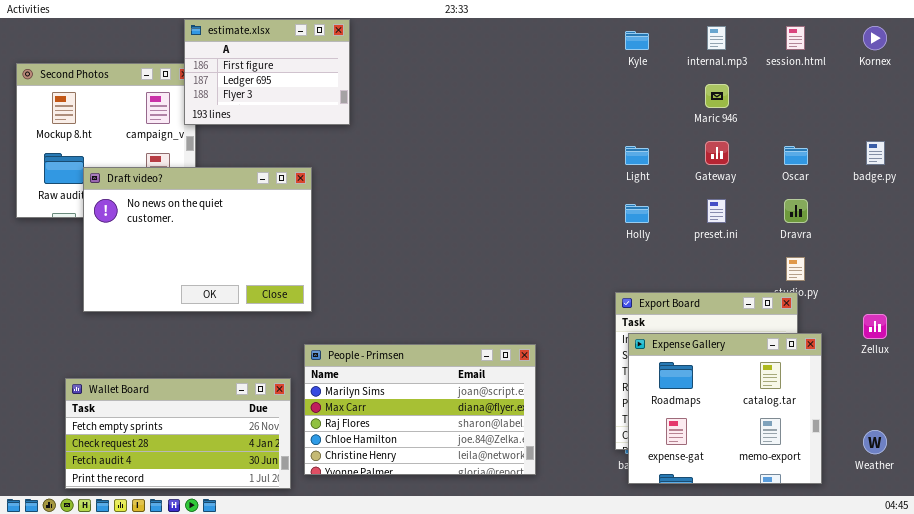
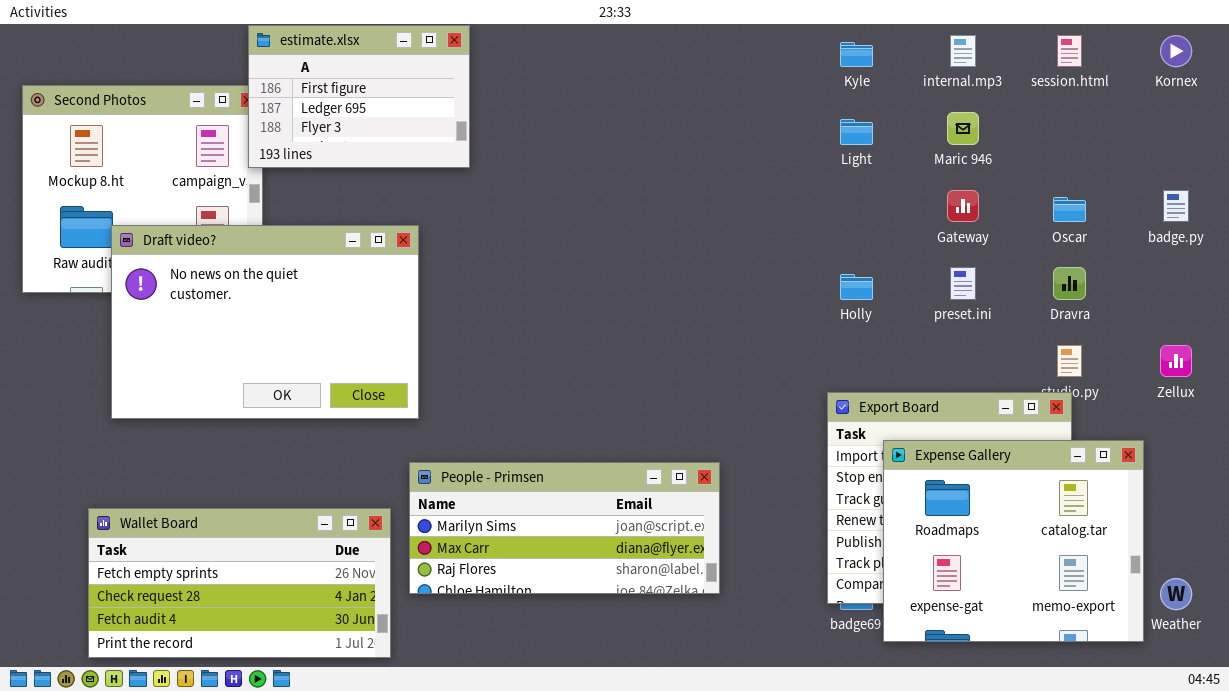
Light: [625,146,649,165] -> [840,119,873,145], moved
Zellux: [863,314,887,339] -> [1160,345,1192,377], moved
Expense Gallery: [628,333,822,484] -> [883,440,1144,642], moved
People - Primsen: [304,344,536,475] -> [409,462,720,594], resized

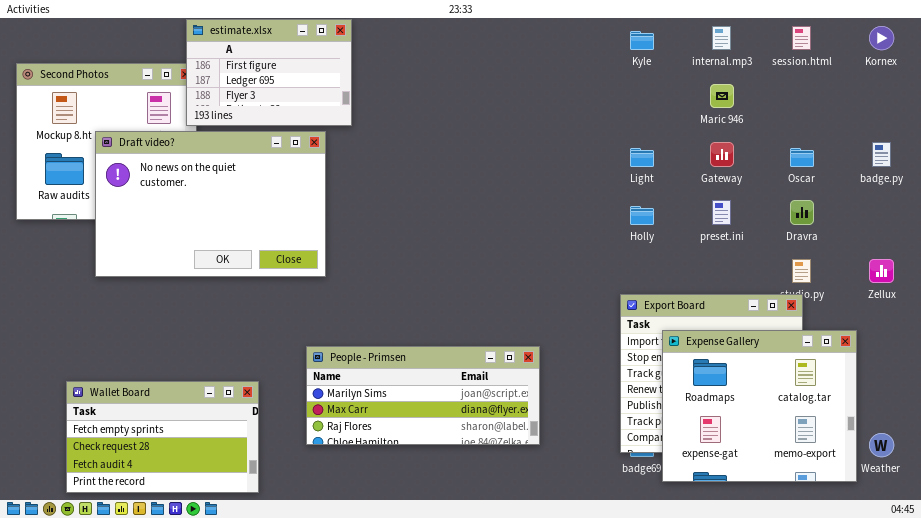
Light: [840,119,873,145] -> [630,148,654,167], moved
Draft video?: [111,225,419,419] -> [95,131,326,277], moved
Wallet Board: [88,508,391,658] -> [66,381,259,493], resized

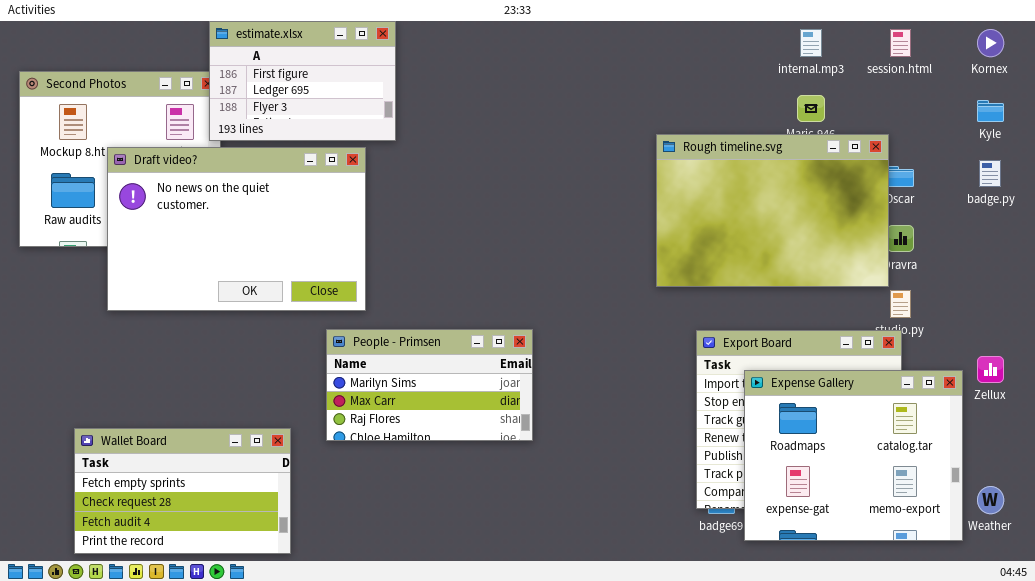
Kyle: [630,31,654,50] -> [977,100,1004,122], moved
Rough timeline.svg: none -> [656,134,889,287], opened
Zellux: [869,259,894,283] -> [977,356,1004,383], moved
People - Primsen: [306,346,540,445] -> [326,329,533,441], moved, resized

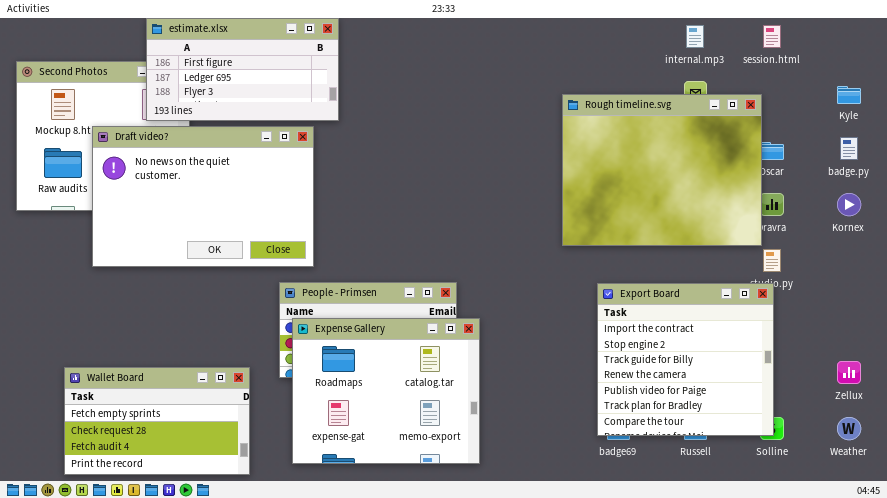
estimate.xlsx: [209,21,396,141] -> [146,18,339,121], resized
Kornex: [977,29,1004,57] -> [837,193,861,216], moved
Rough timeline.svg: [656,134,889,287] -> [562,94,762,246], resized
Zellux: [977,356,1004,383] -> [837,361,861,384], moved
Expense Gallery: [744,370,963,541] -> [292,318,480,464], moved

